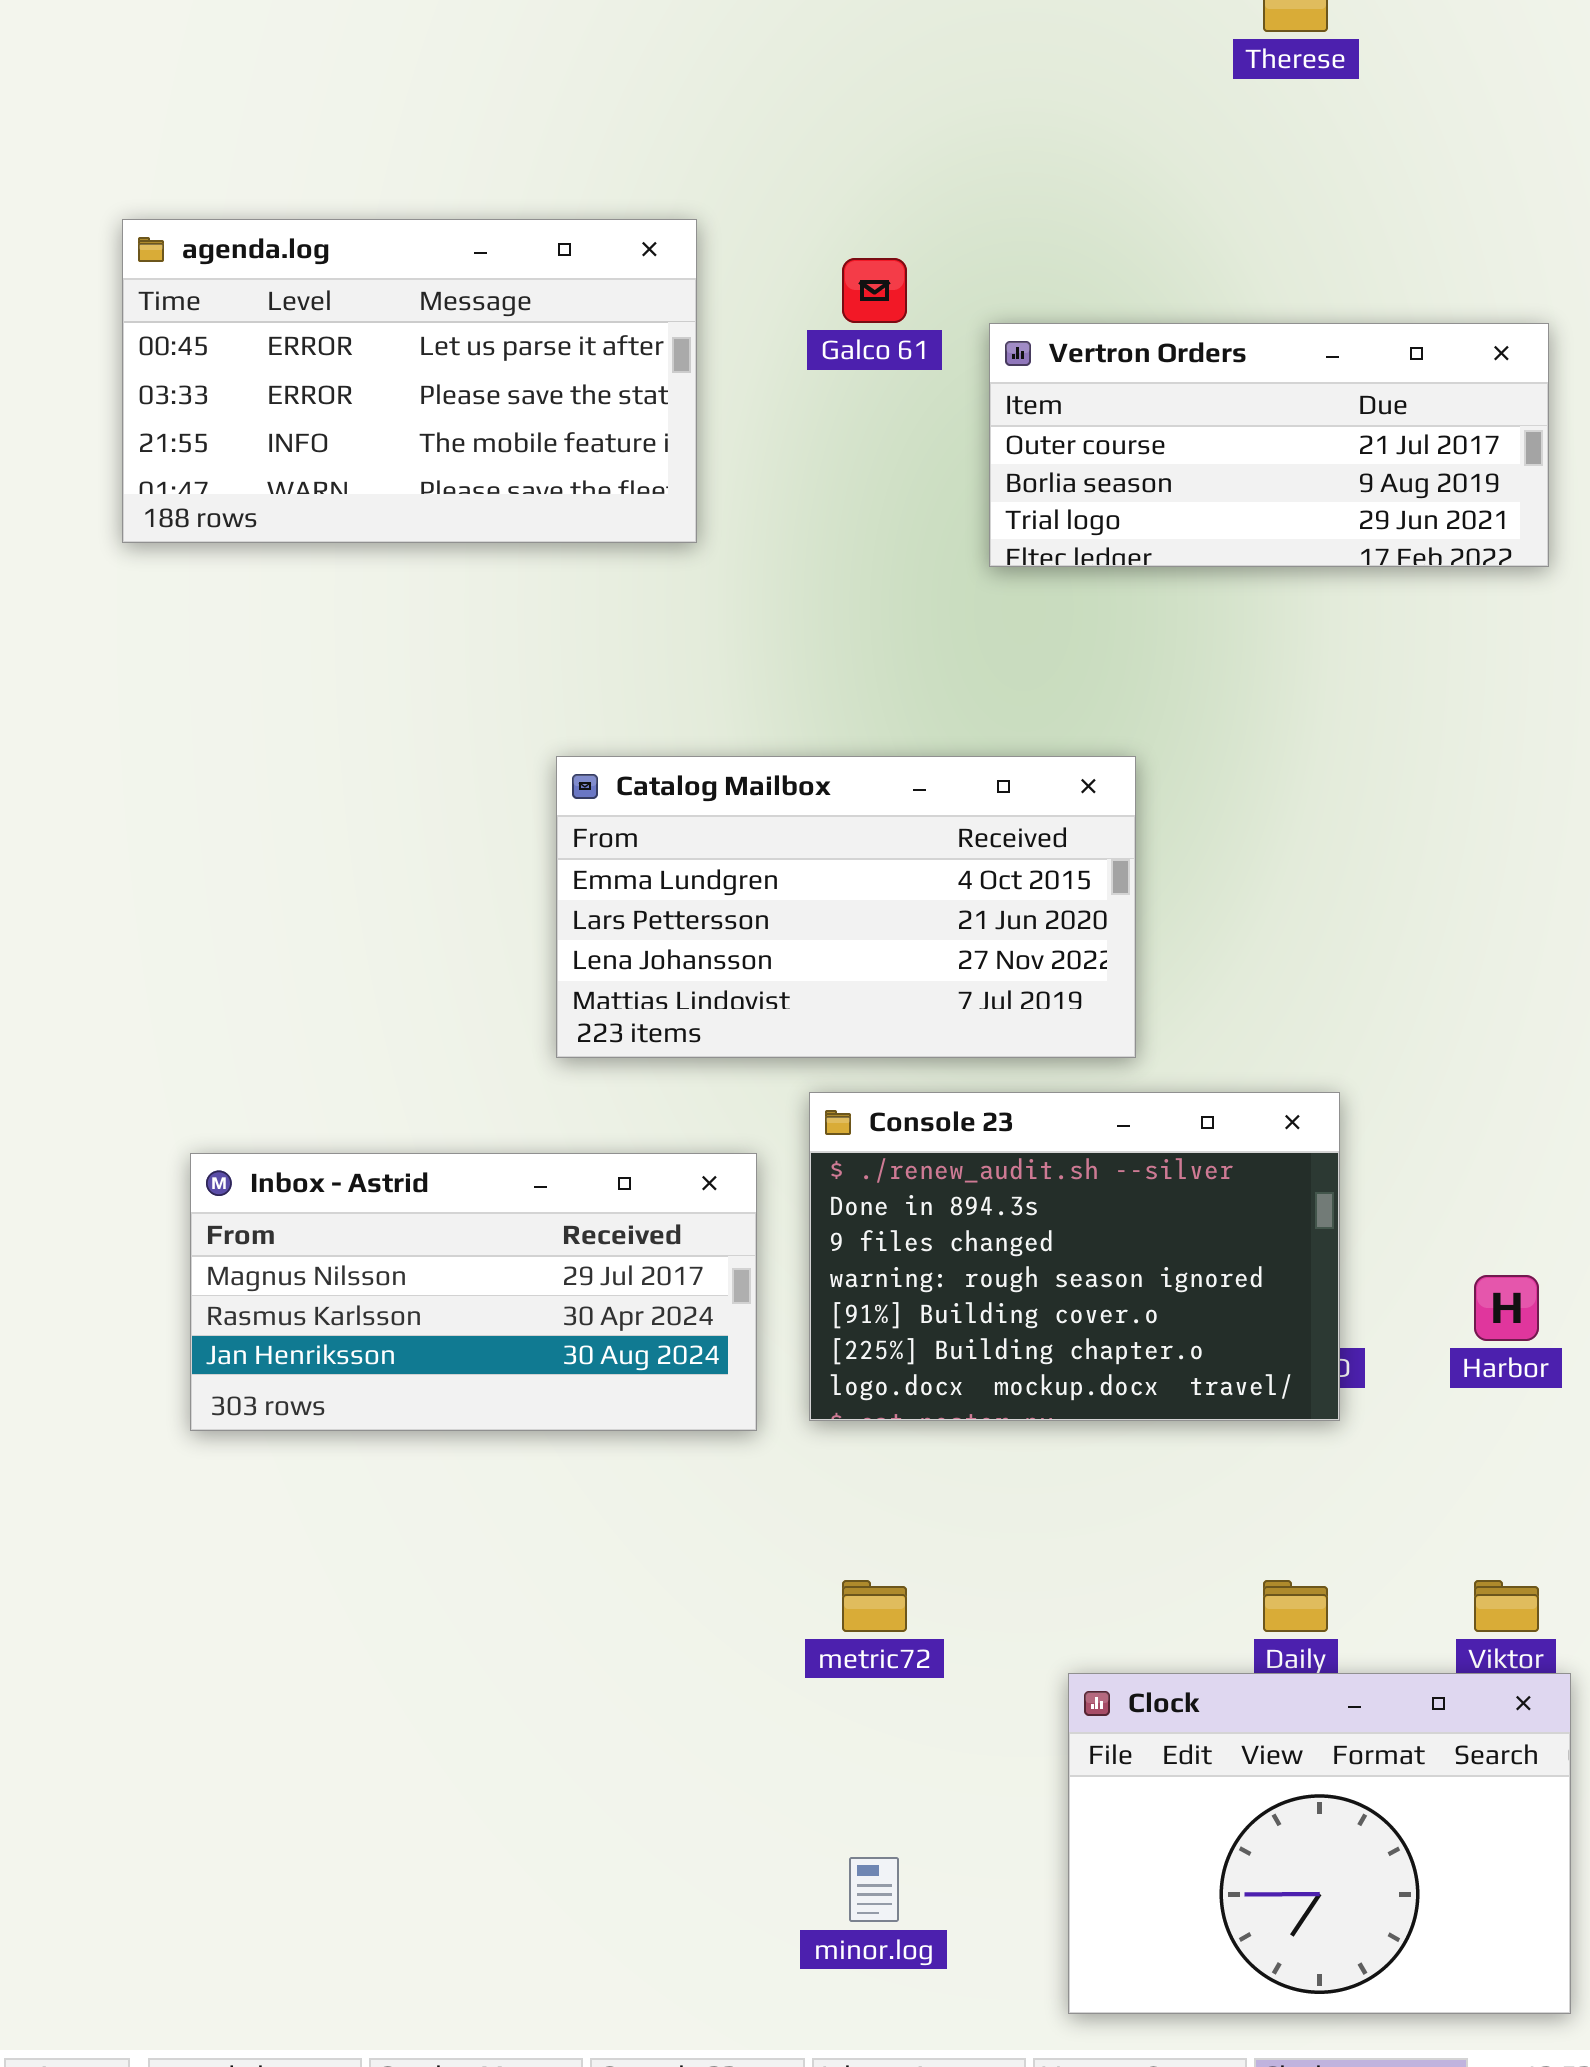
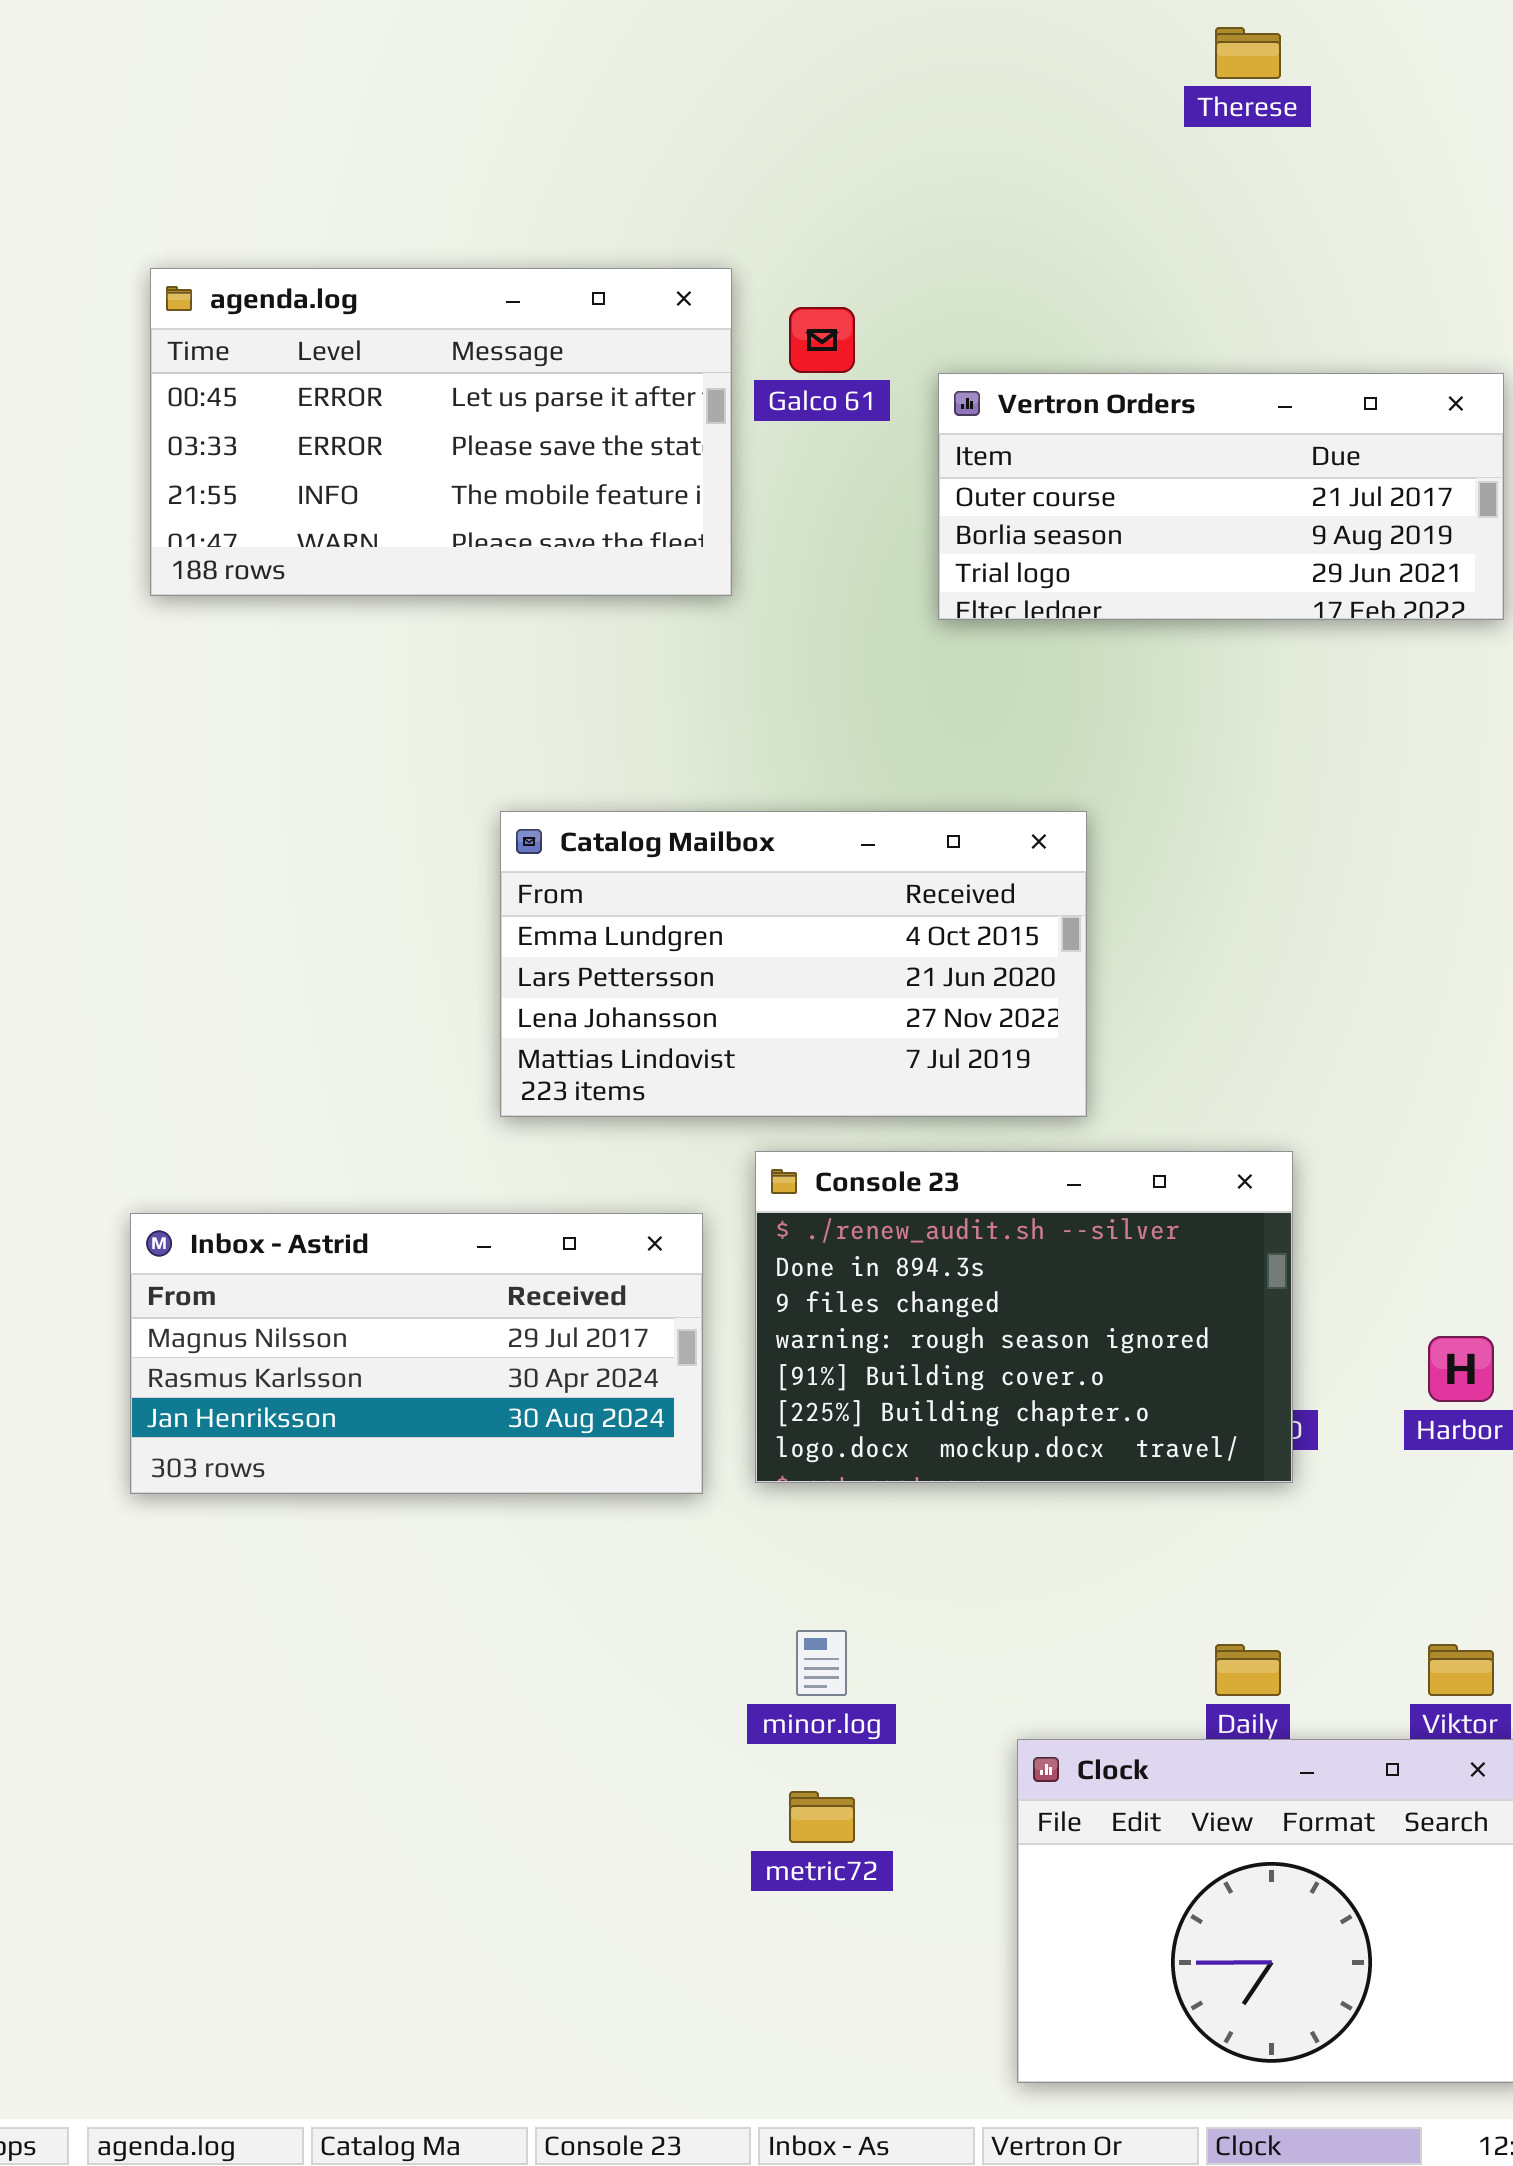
agenda.log: [122,219,697,543] -> [150,268,732,596], moved
metric72: [842,1580,907,1632] -> [789,1791,855,1843], moved
minor.log: [849,1857,899,1922] -> [796,1630,847,1696], moved

